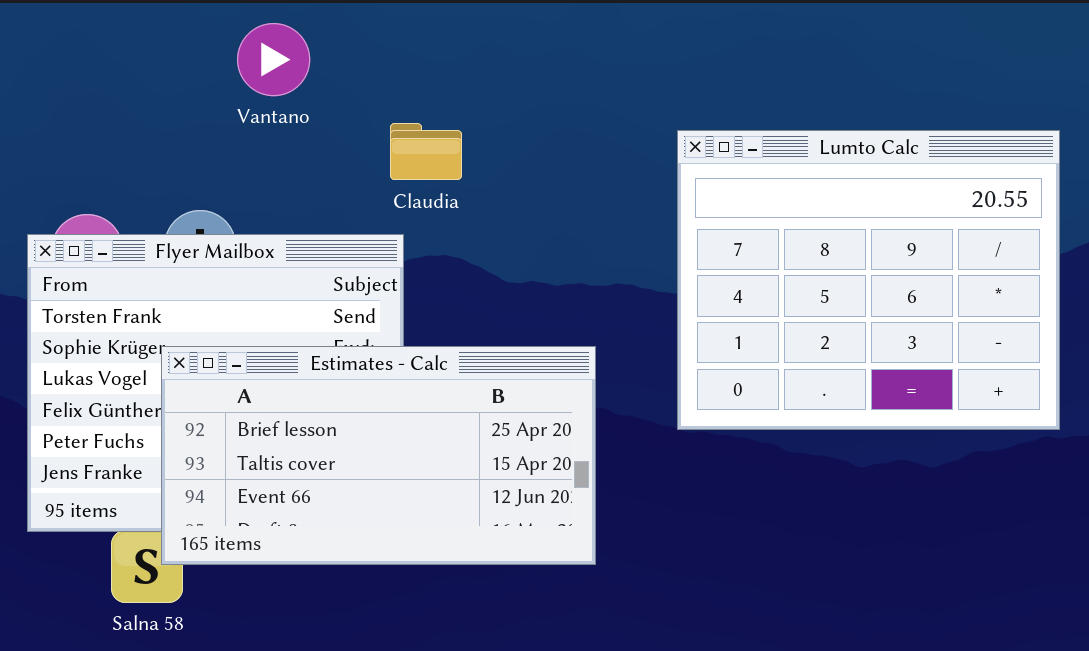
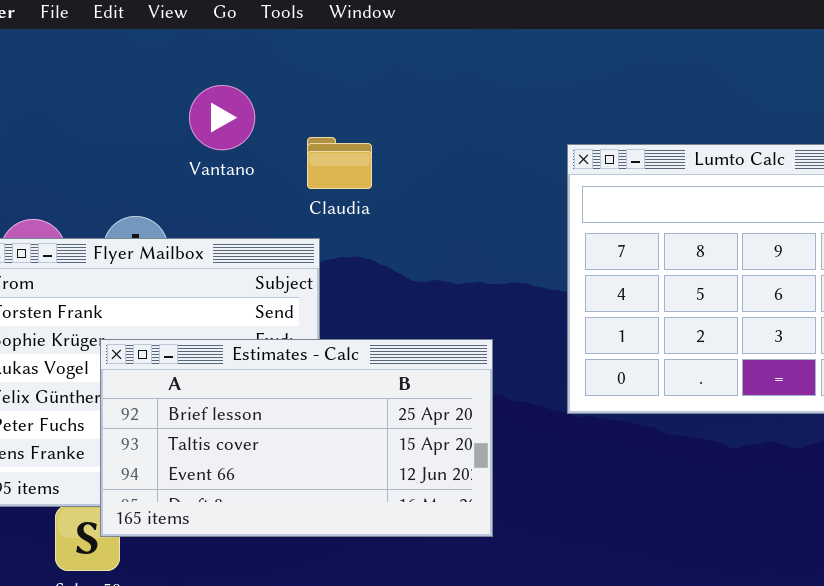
Vantano: [237,23,310,96] -> [189,85,255,150], moved

